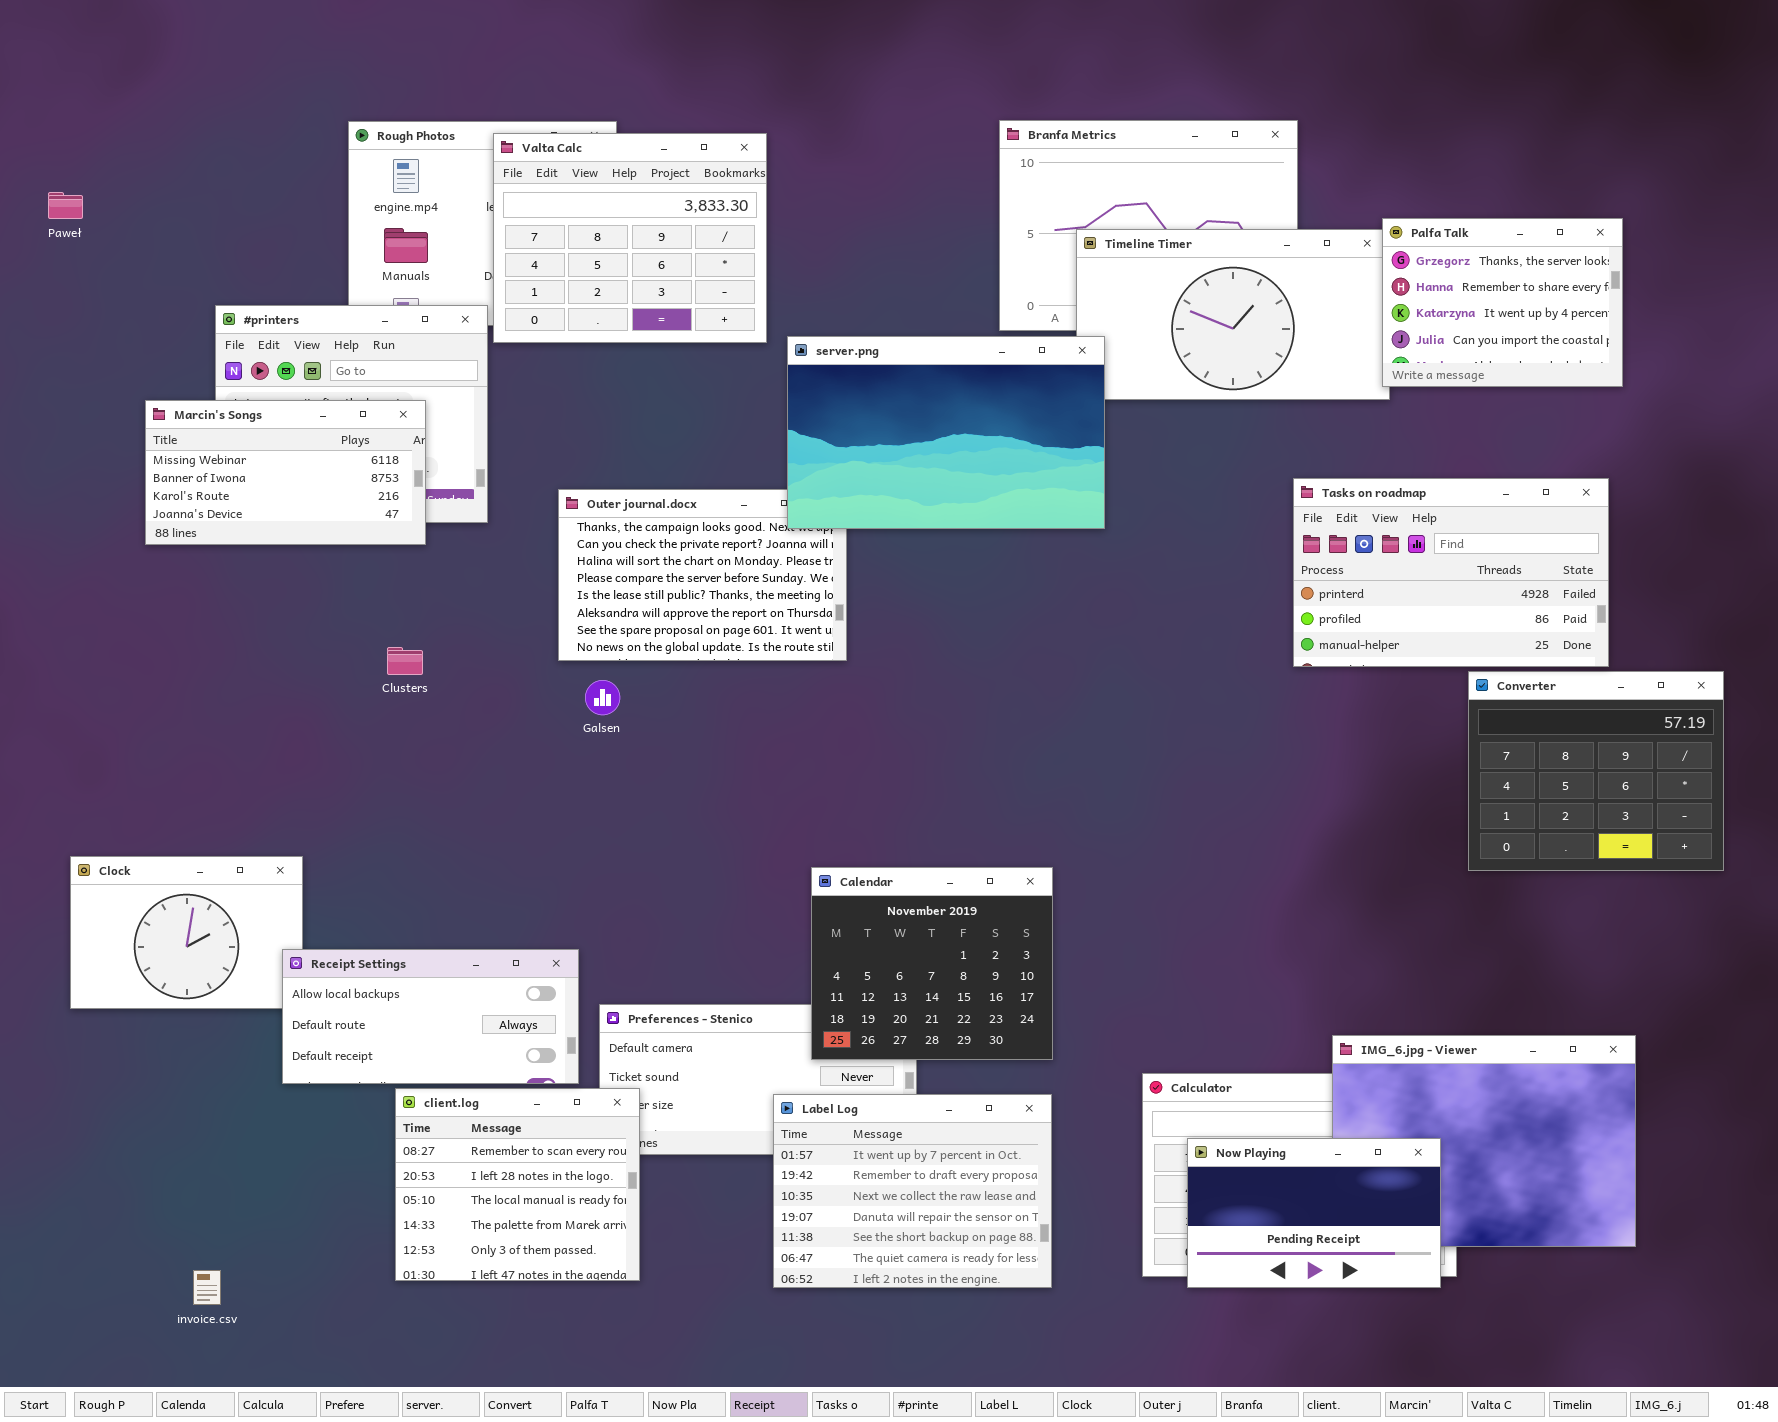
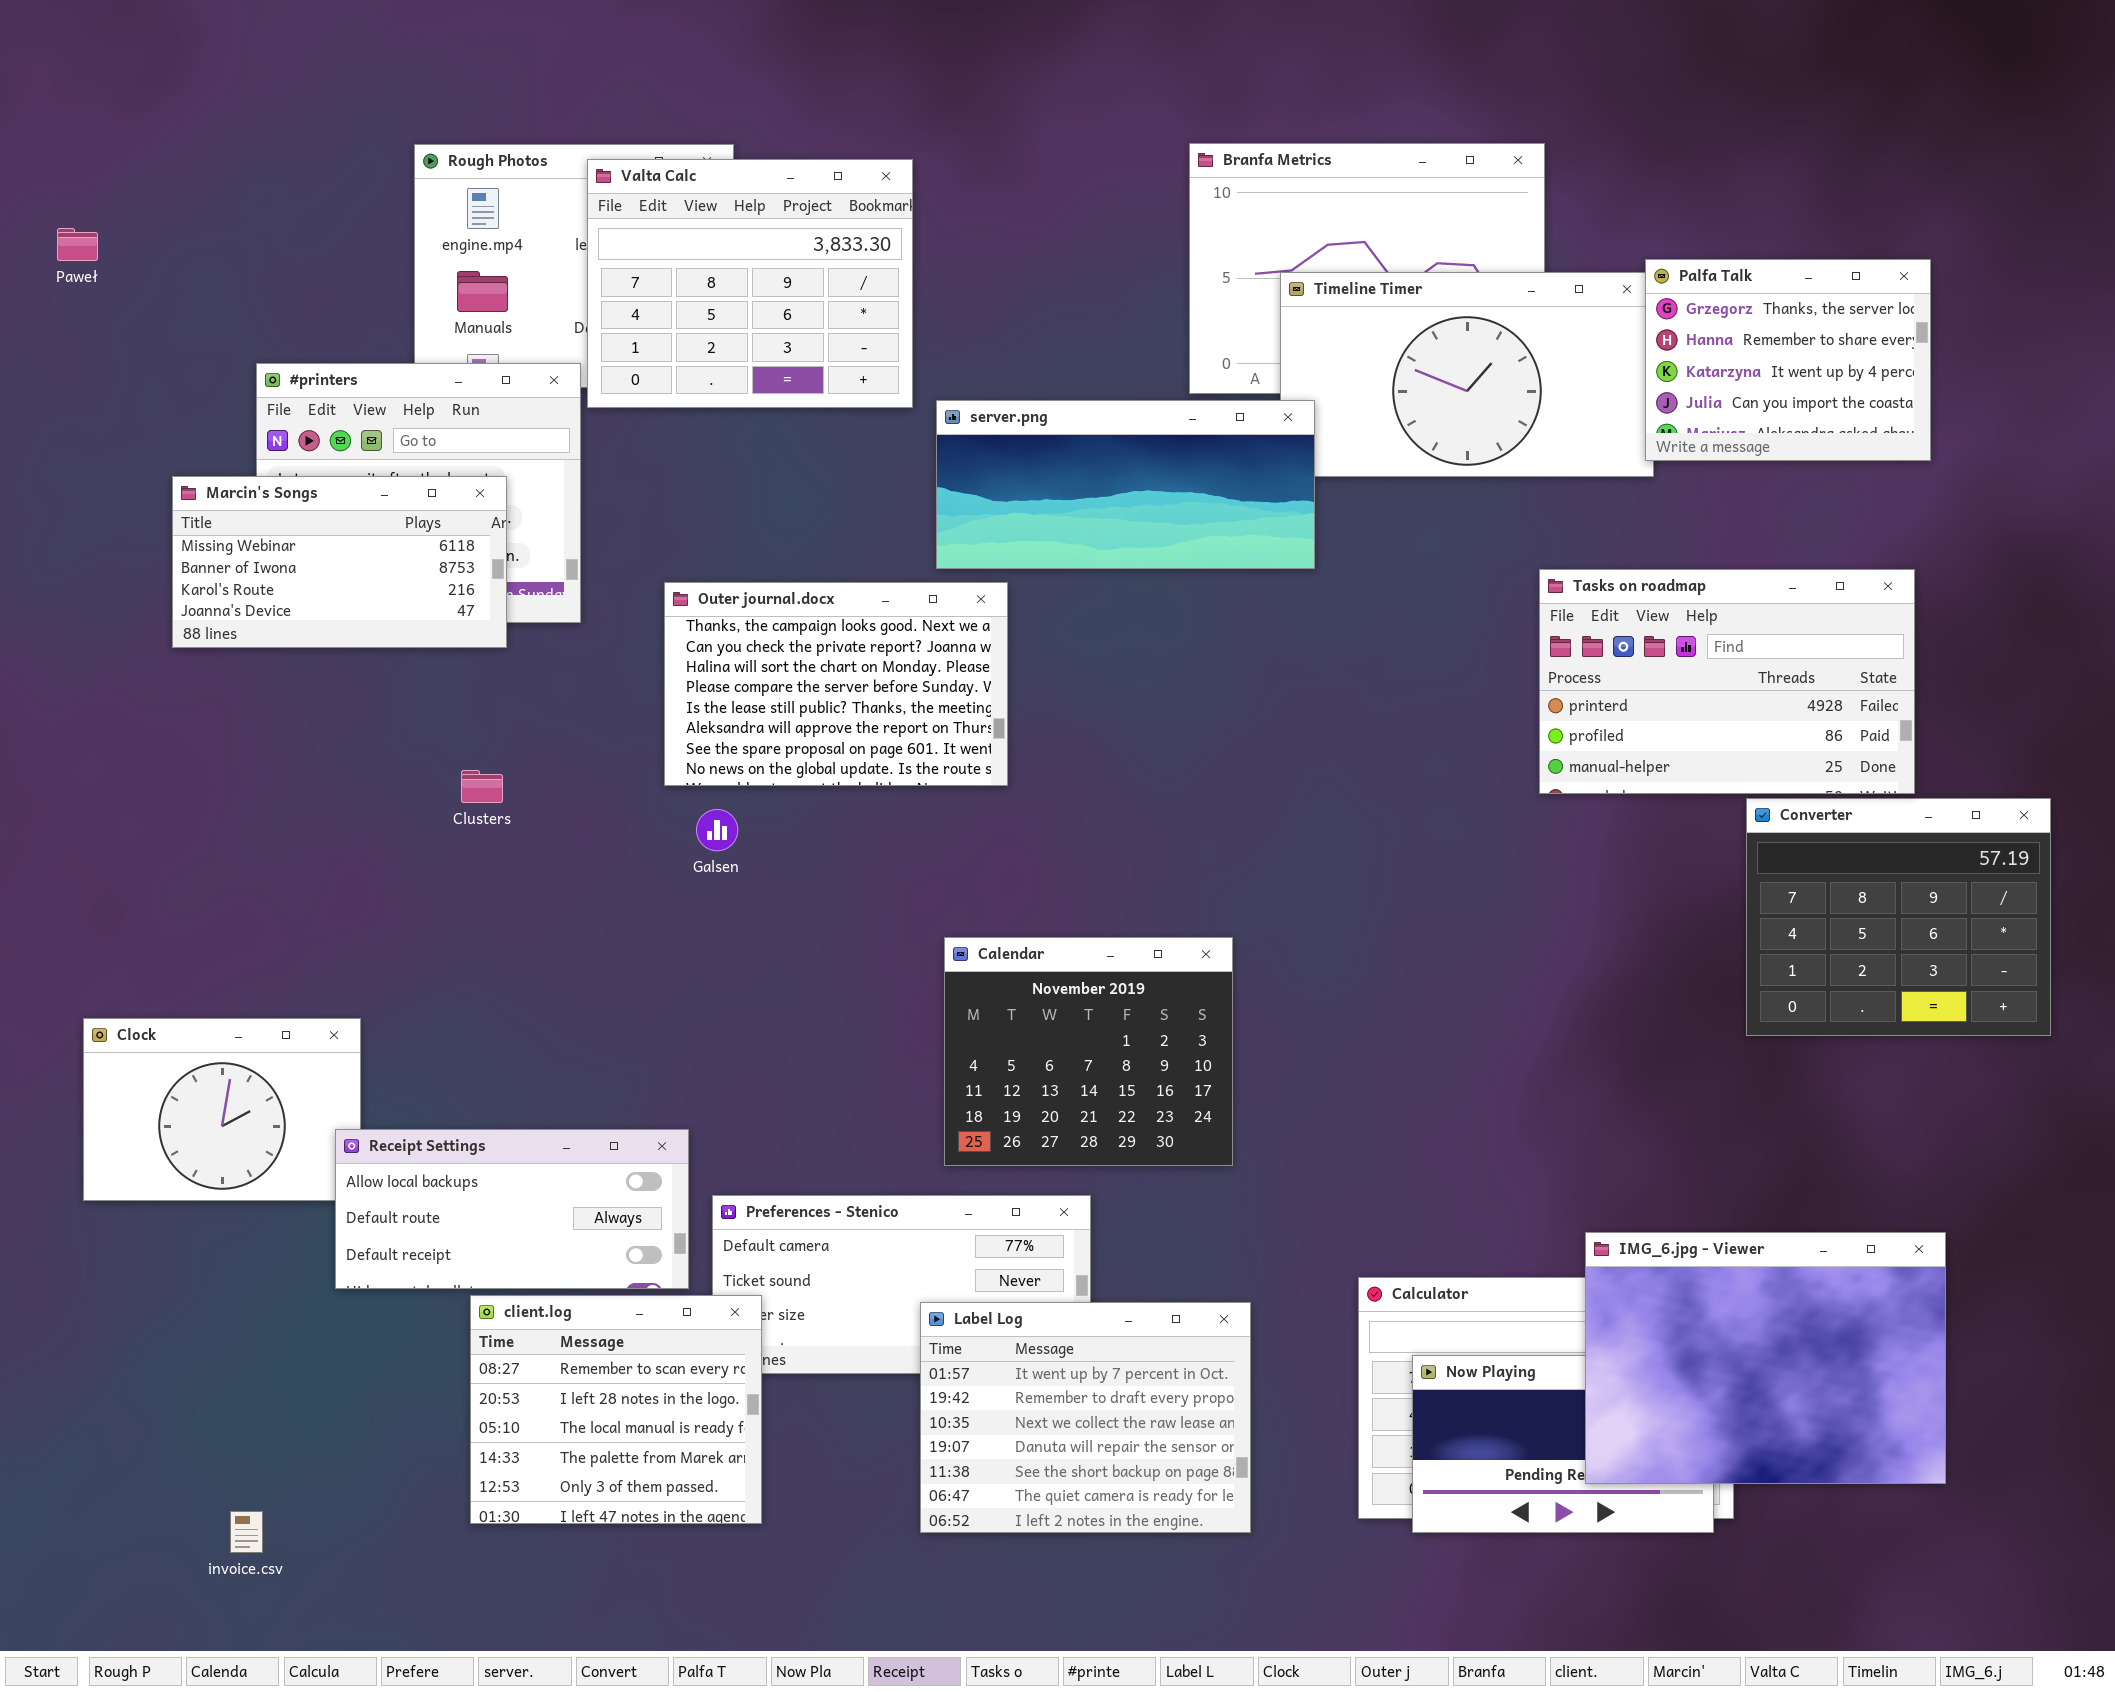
server.png: [787,336,1105,529] -> [936,400,1315,569], resized
Calendar: [811,867,1053,1060] -> [944,937,1233,1166], moved
IMG_6.jpg - Viewer: [1332,1035,1636,1247] -> [1585,1232,1946,1484], raised

